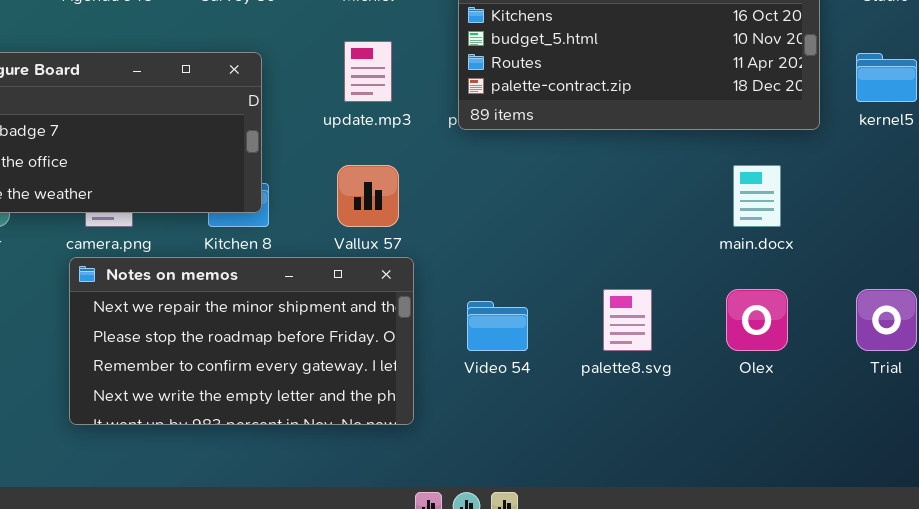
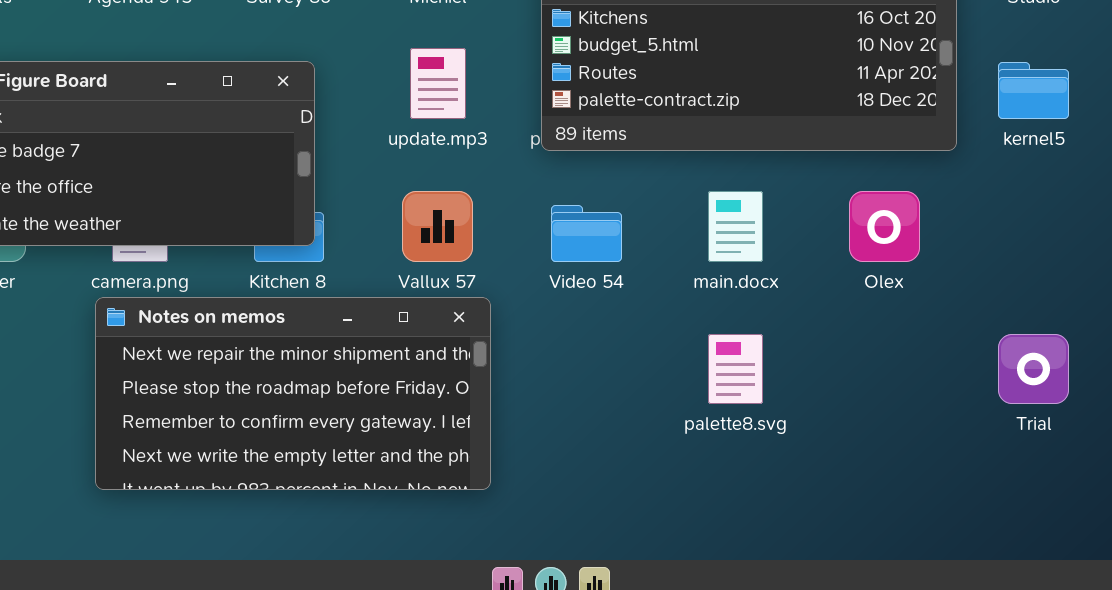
main.docx: [733,165,781,227] -> [708,191,763,262], moved
Olex: [726,289,788,351] -> [849,191,920,262], moved
Video 54: [467,301,528,351] -> [551,205,622,262], moved

